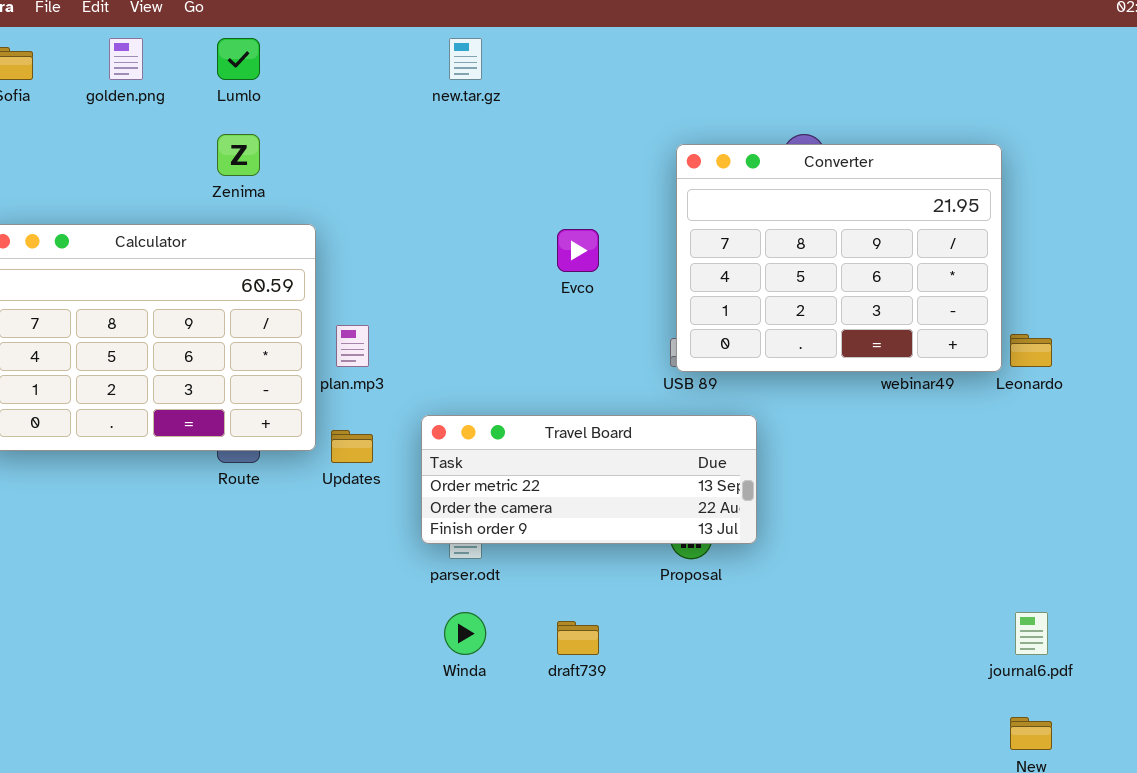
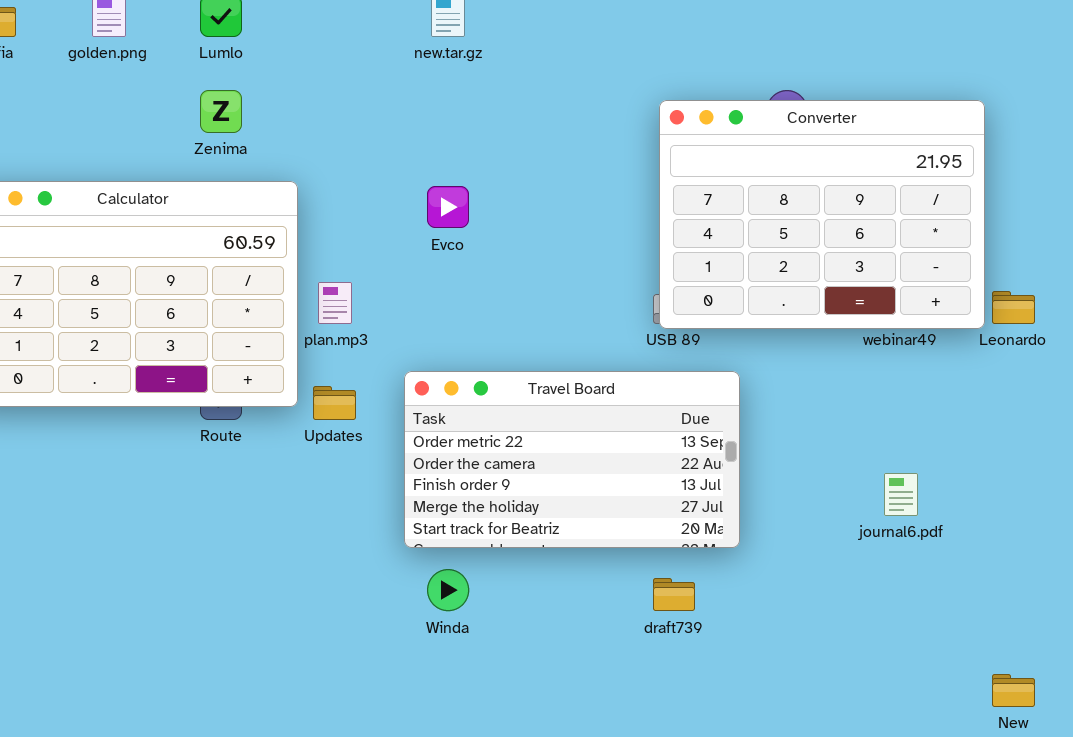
Evco: [557,229,599,272] -> [427,186,469,228], moved
Travel Board: [421,415,757,544] -> [404,371,740,548], resized
journal6.pdf: [1015,612,1048,655] -> [884,473,918,516], moved
draft739: [557,621,599,655] -> [653,578,695,611], moved

